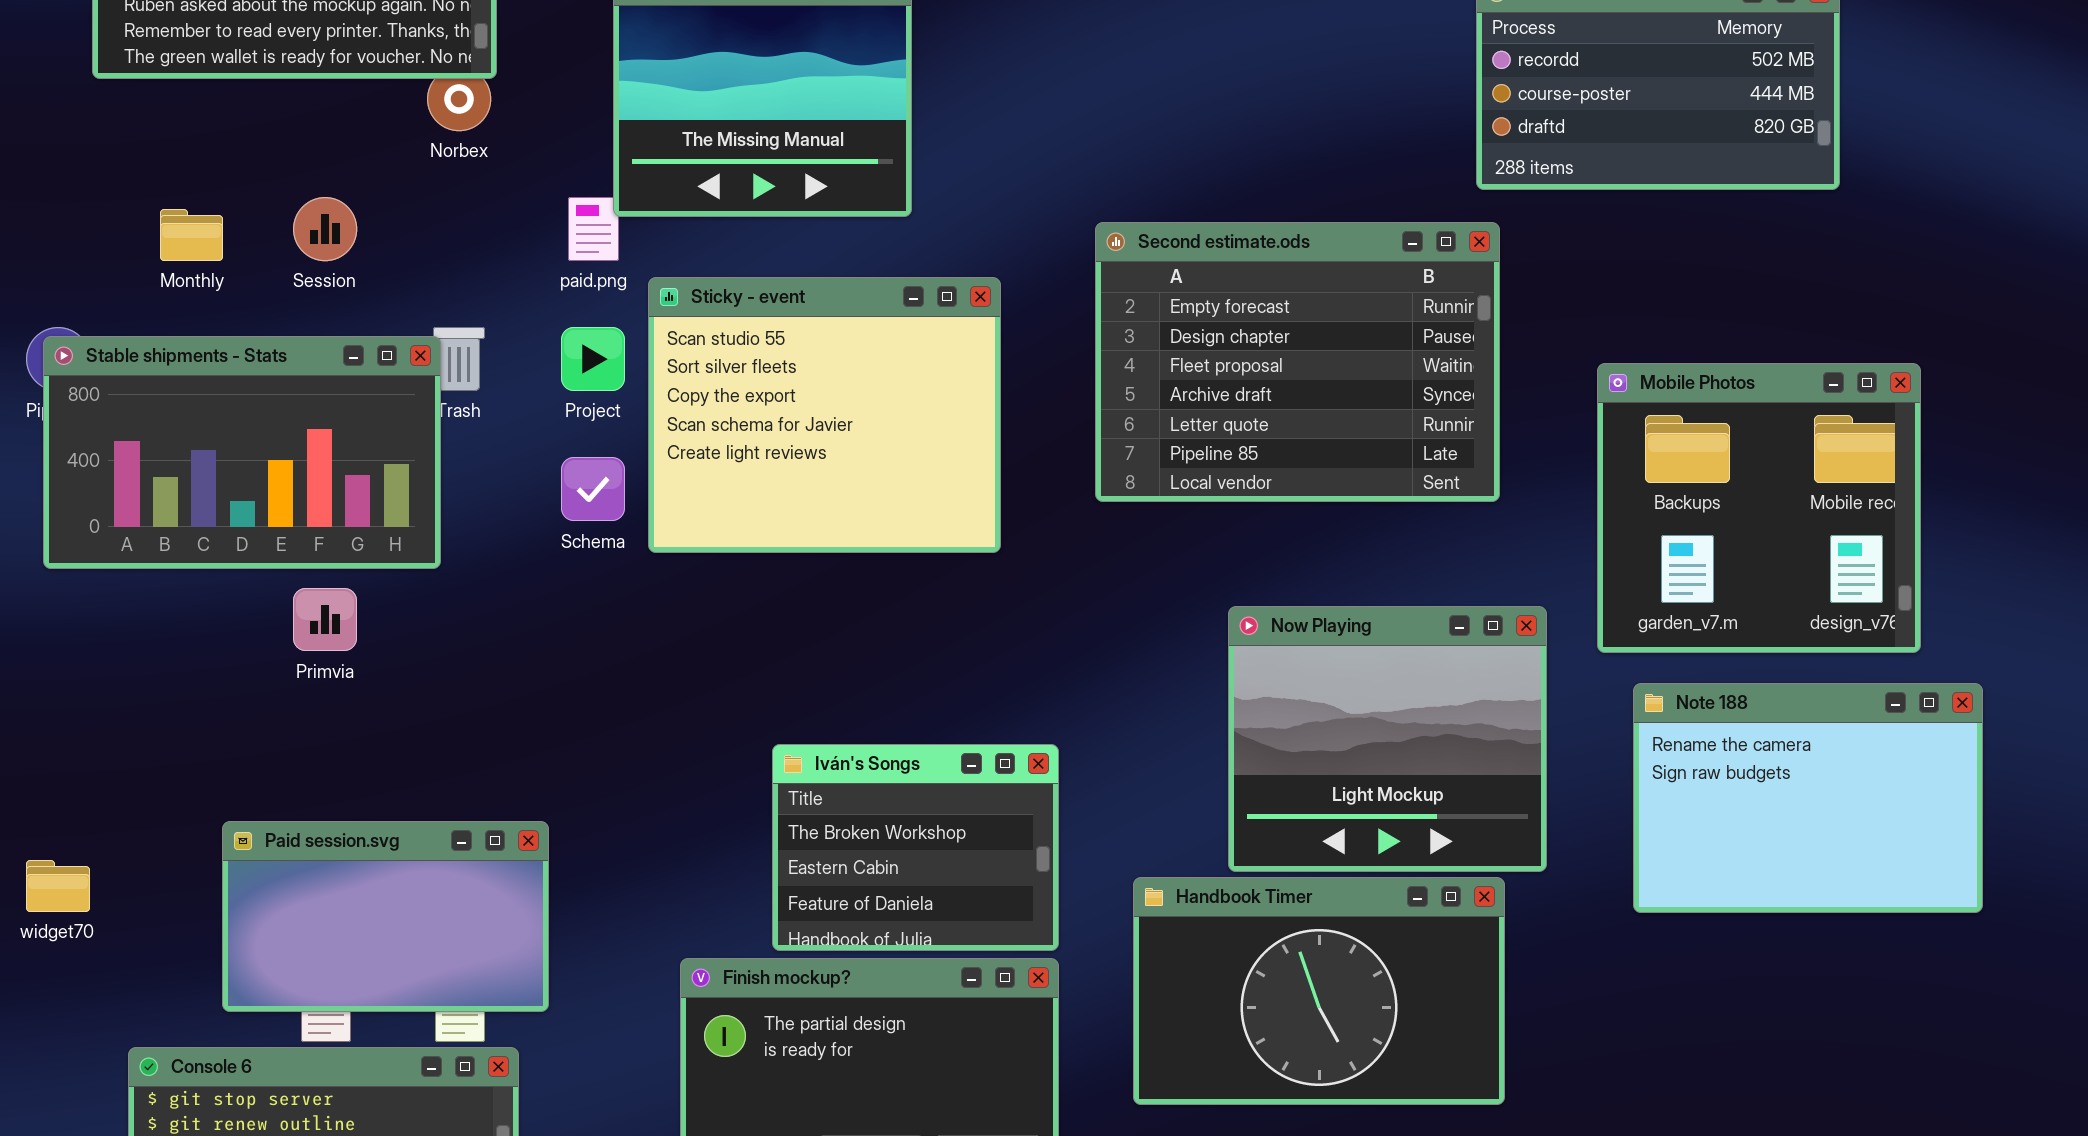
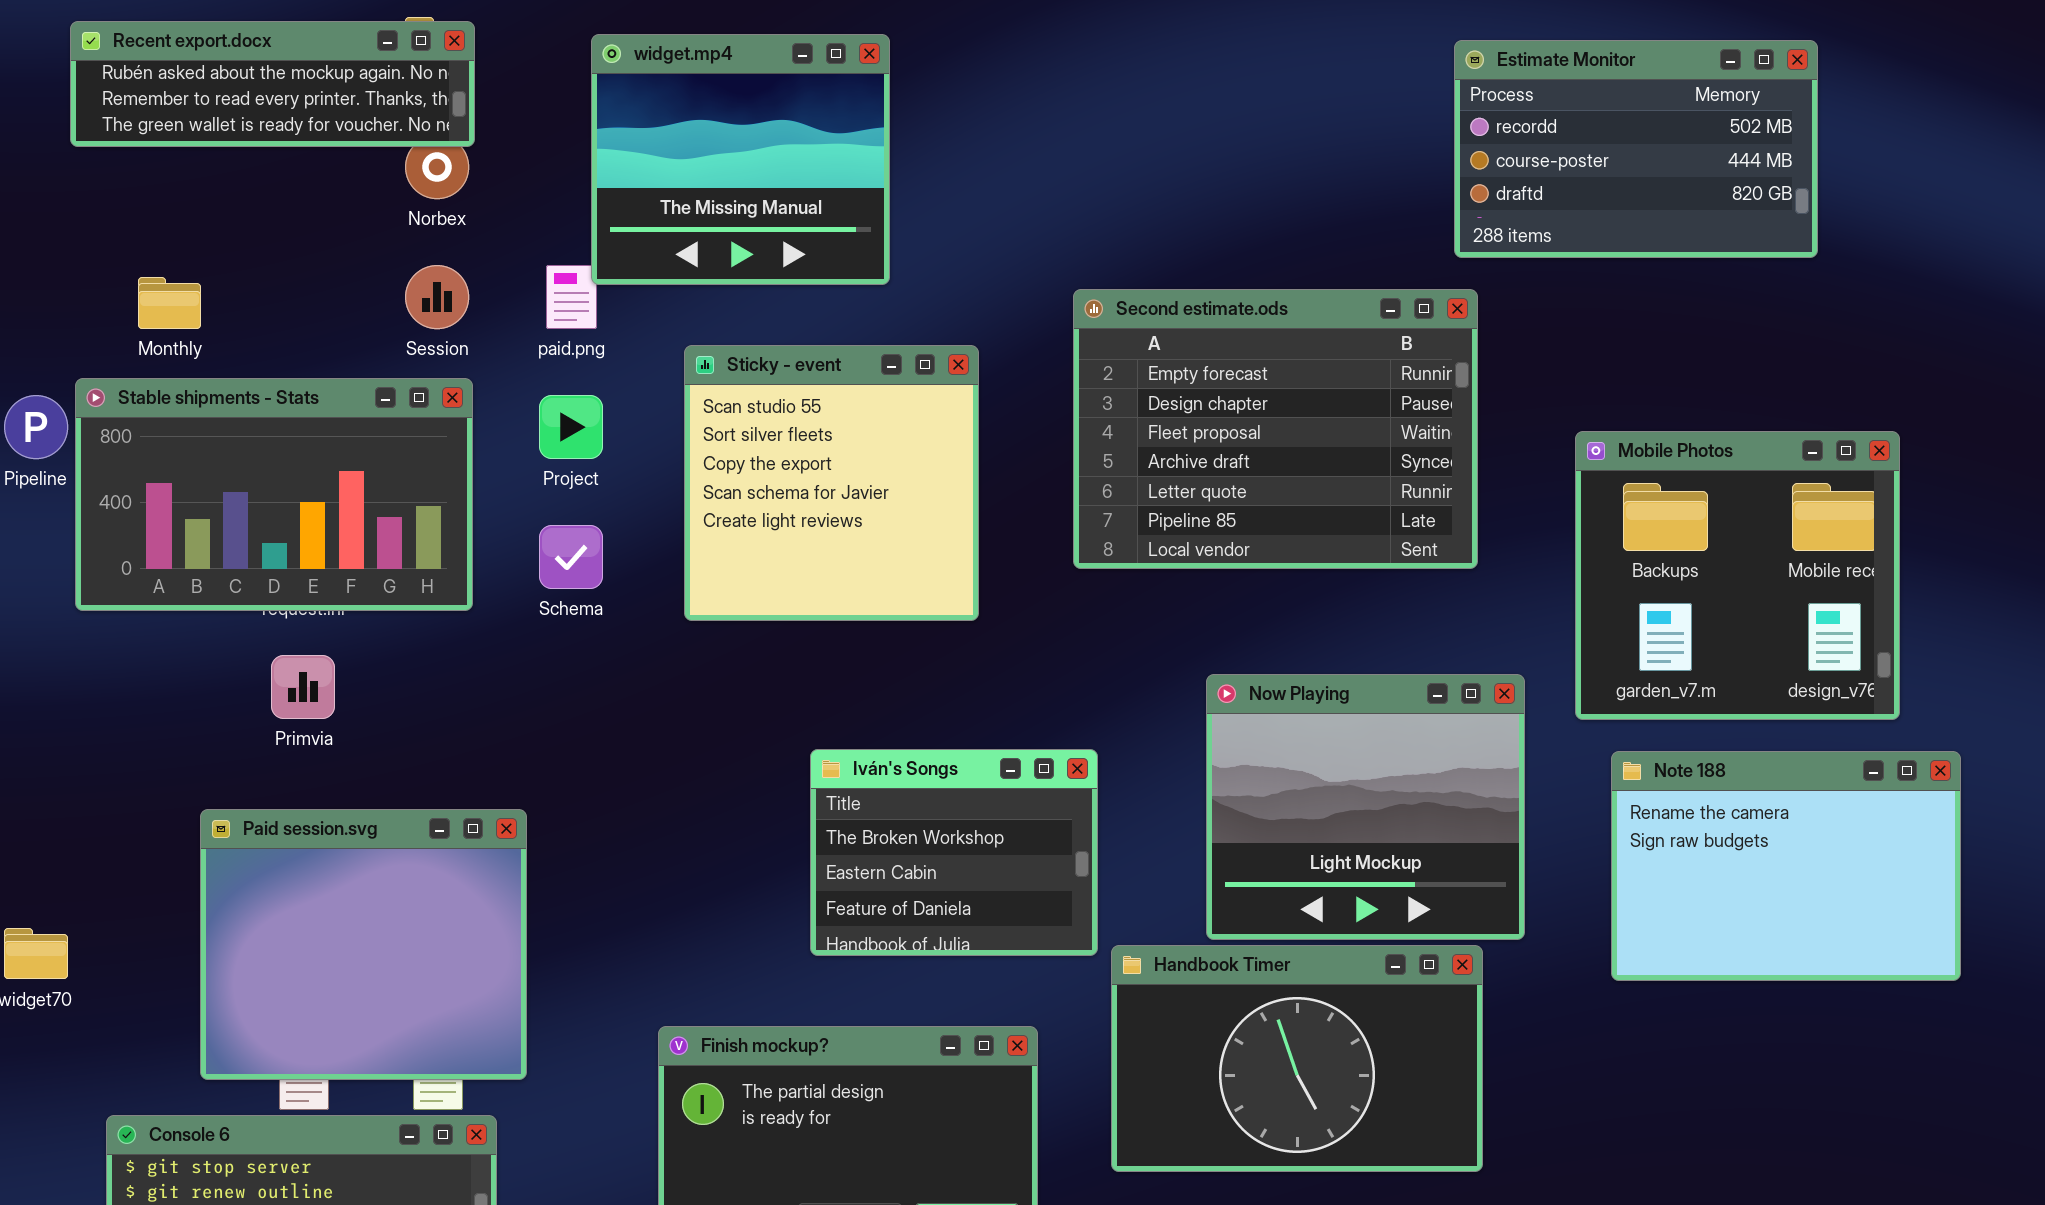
Session: [293,197,357,261] -> [405,265,469,329], moved
Sticky - event: [648,277,1001,553] -> [684,345,979,621], resized
Stable shipments - Stats: [43,336,441,569] -> [75,378,473,611], moved
Iván's Songs: [772,744,1059,951] -> [810,749,1098,956], moved
Paid session.svg: [222,821,549,1012] -> [200,809,527,1080], resized

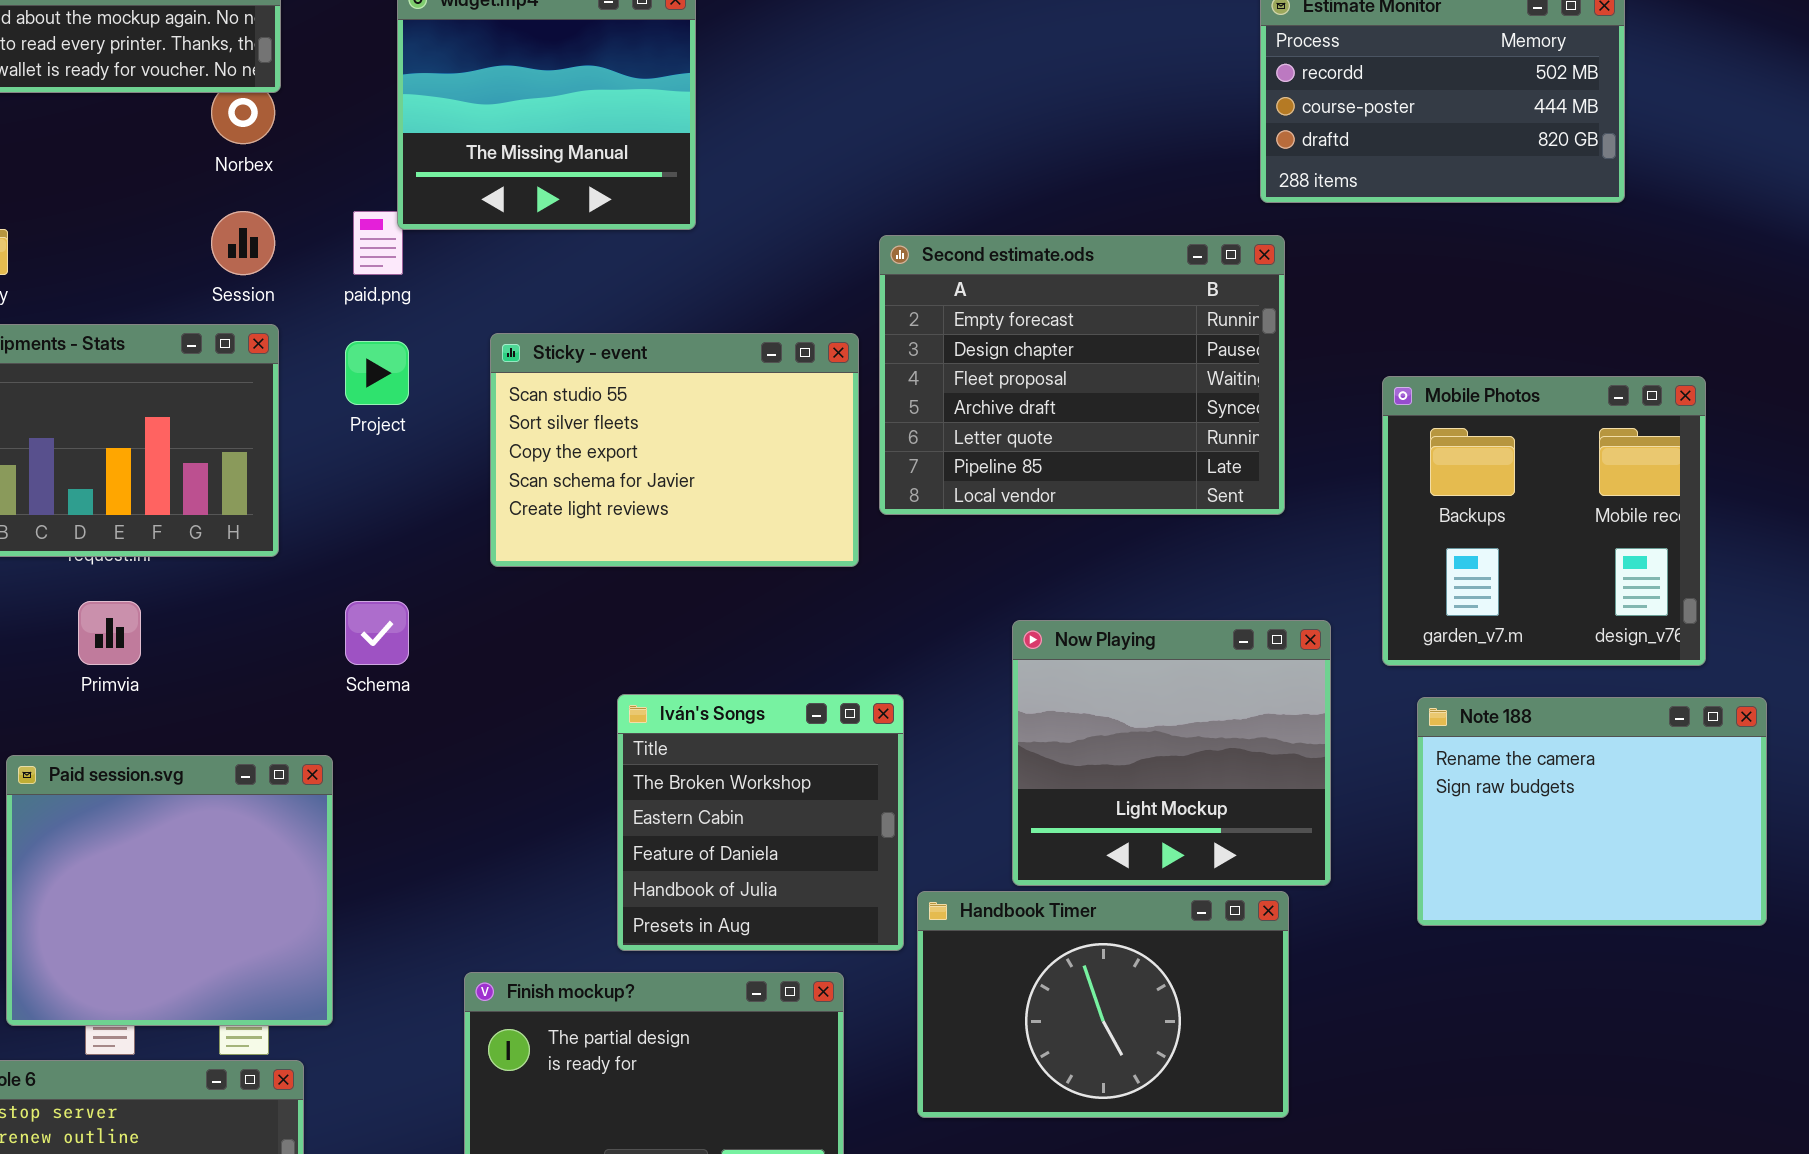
Sticky - event: [684,345,979,621] -> [490,333,859,567], resized
Schema: [539,525,603,589] -> [345,601,409,665], moved
Iván's Songs: [810,749,1098,956] -> [617,694,904,951], resized

